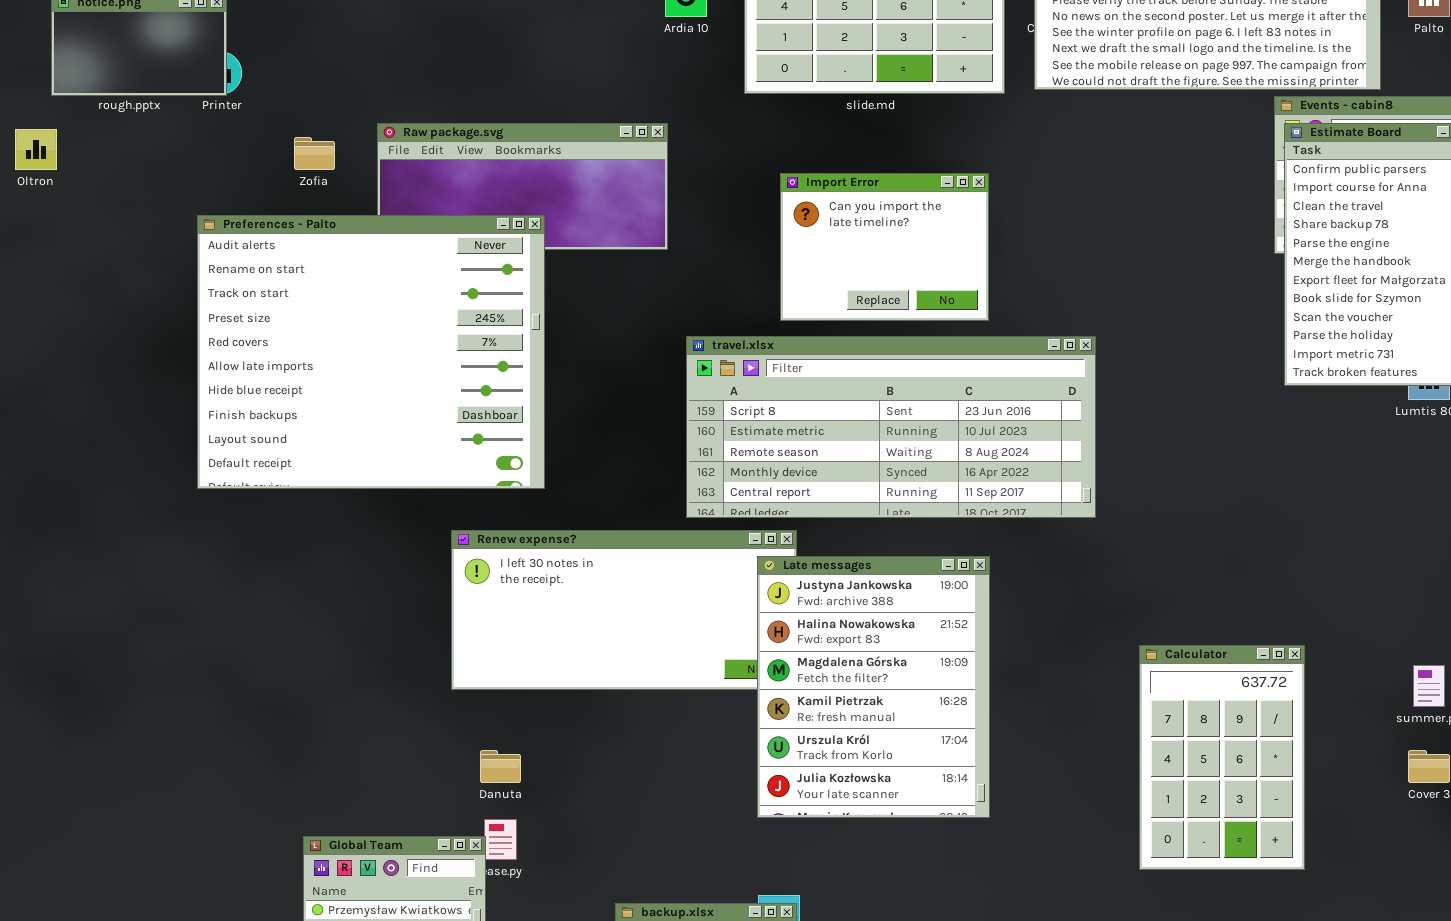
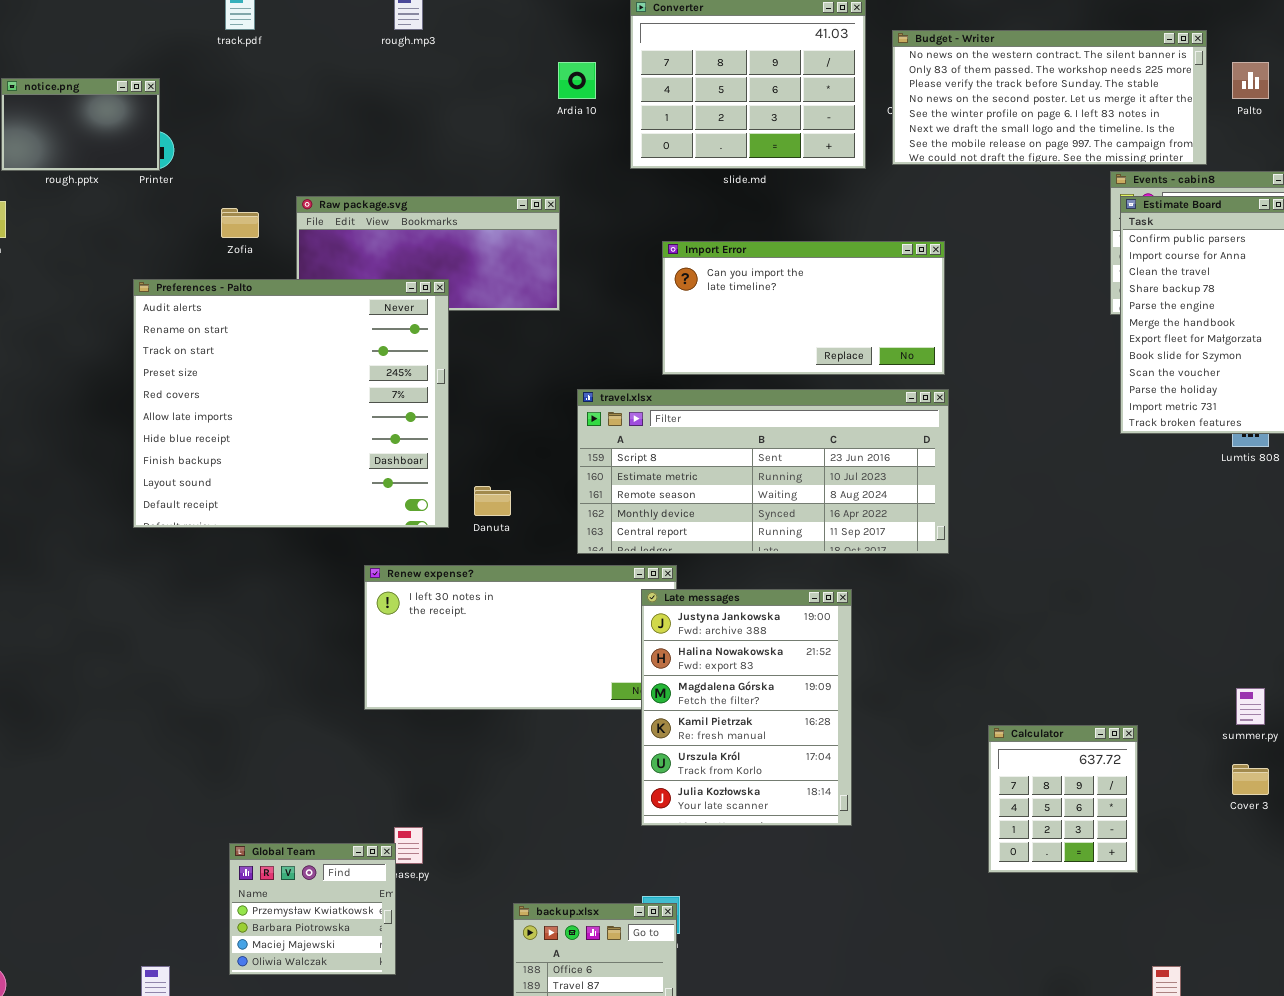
Import Error: [780,173,989,321] -> [662,241,945,375], resized
Calculator: [1139,645,1305,870] -> [988,725,1138,873], resized
Danuta: [480,750,521,783] -> [474,486,511,516], moved

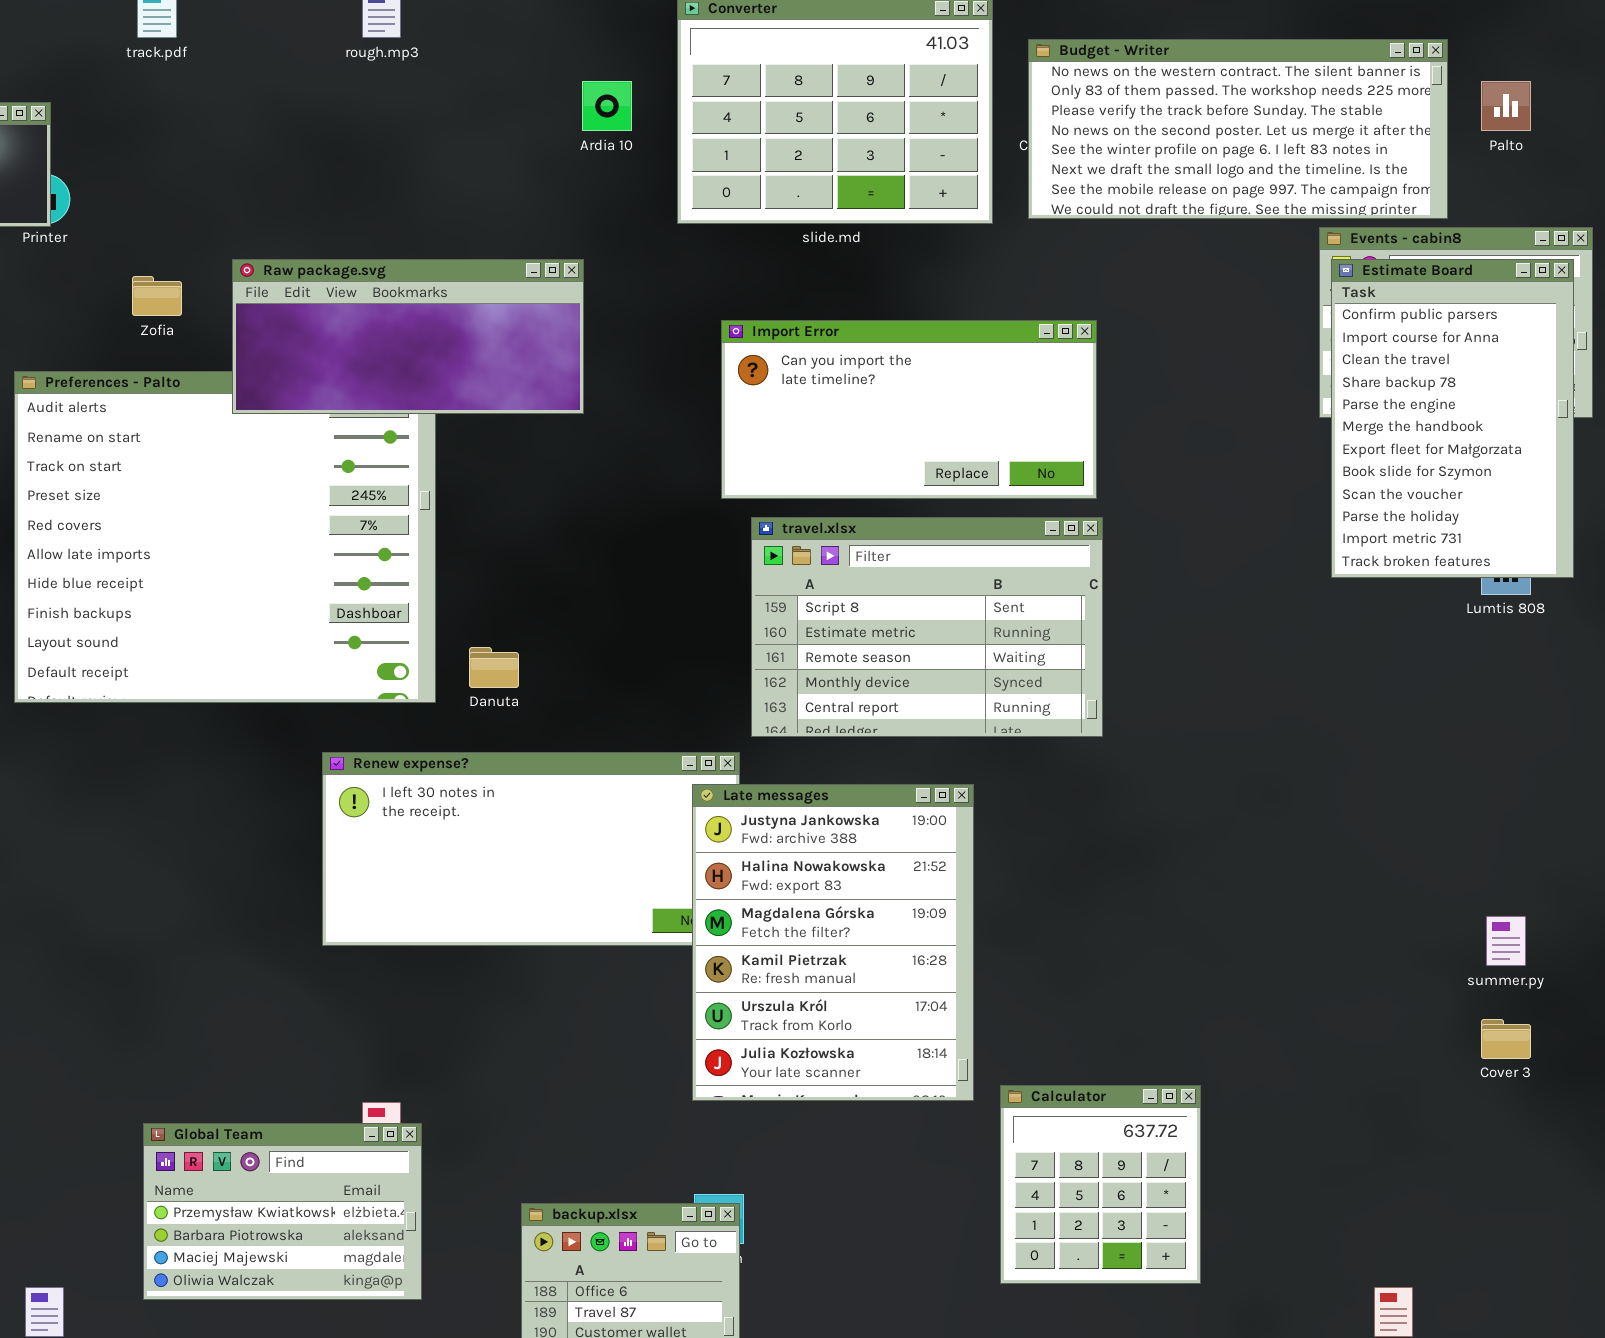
Raw package.svg: [296,196,560,311] -> [232,259,584,414], raised
travel.xlsx: [577,389,949,554] -> [751,517,1103,737], resized
Calculator: [988,725,1138,873] -> [1000,1085,1201,1284], moved
Global Team: [229,843,396,975] -> [143,1123,422,1300], resized

